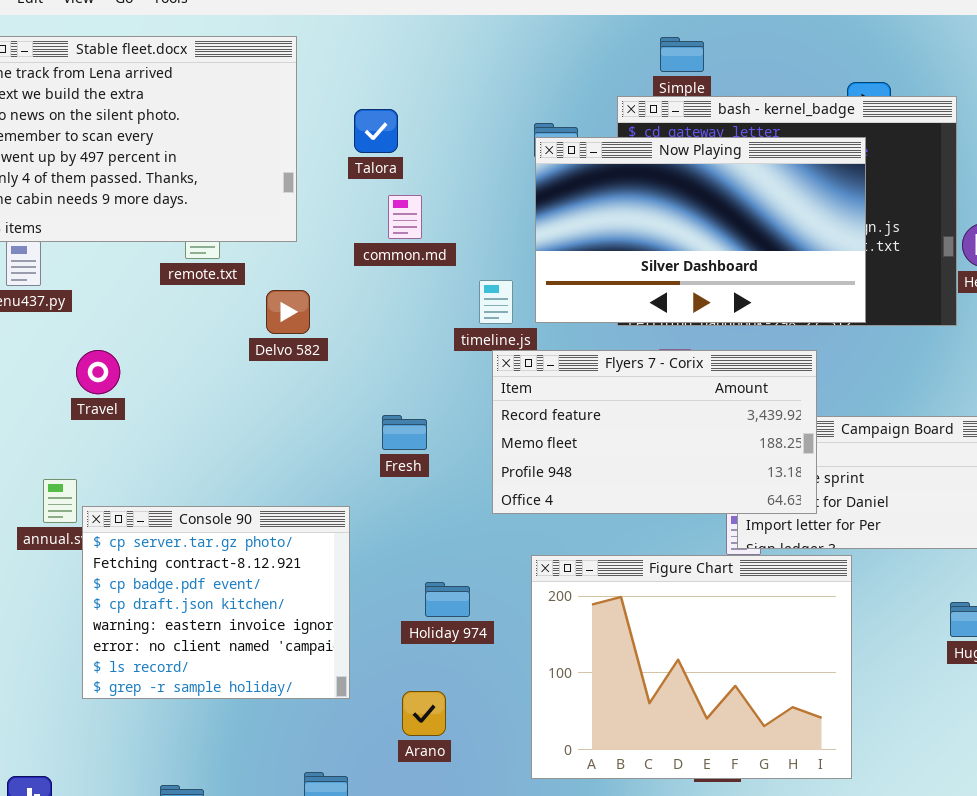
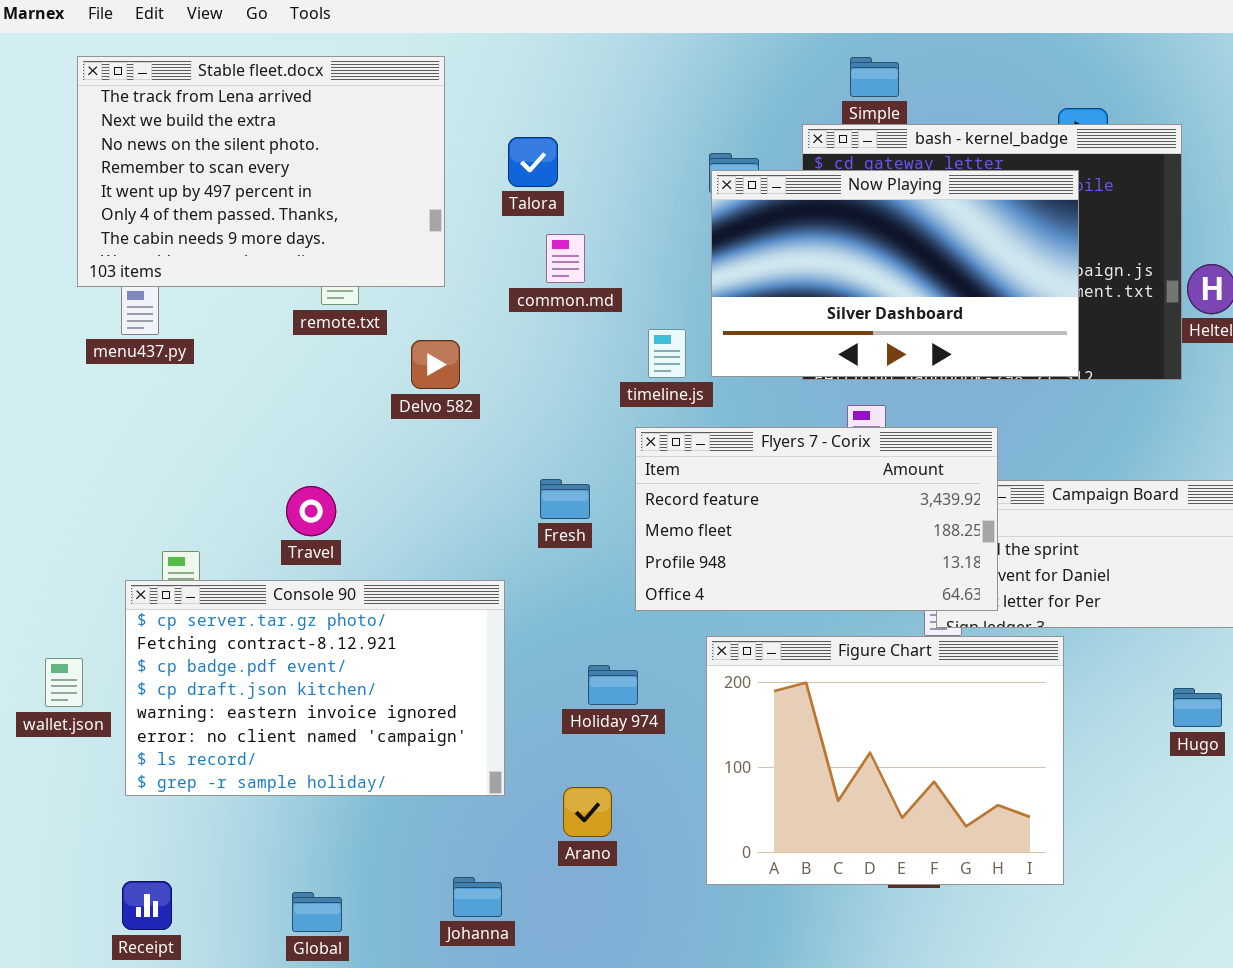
Travel: [76,350,120,394] -> [286,486,336,536], moved
Flyers 7 - Corix: [492,350,817,514] -> [635,427,998,611], moved
Console 90: [82,506,350,699] -> [125,580,505,796], resized

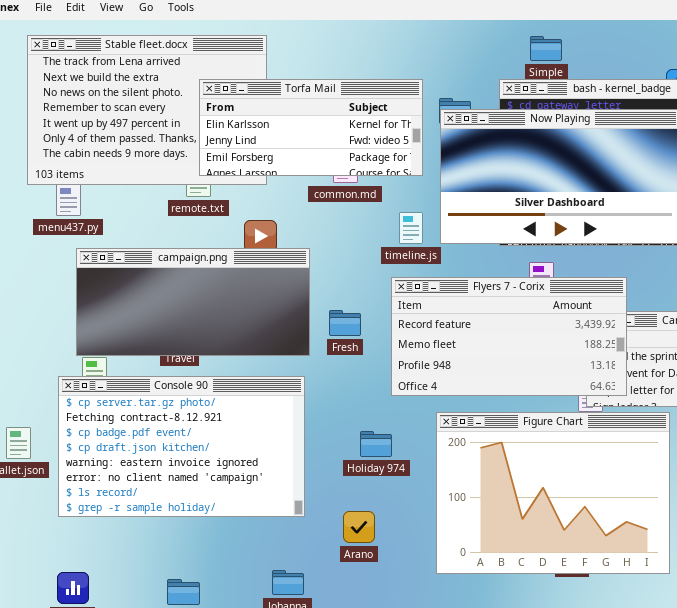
Torfa Mail: none -> [199,79,423,176], opened
campaign.png: none -> [76,248,310,356], opened

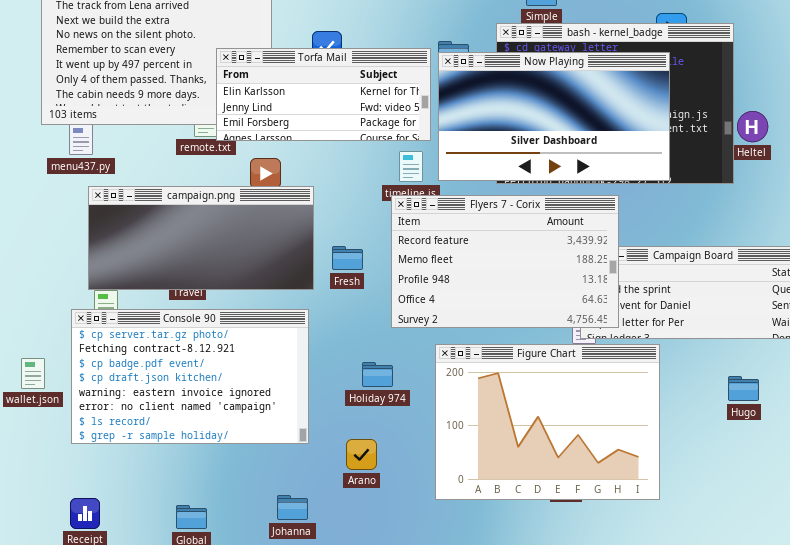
Torfa Mail: [199,79,423,176] -> [216,48,431,141], moved
Flyers 7 - Corix: [391,277,627,396] -> [391,195,619,328], resized

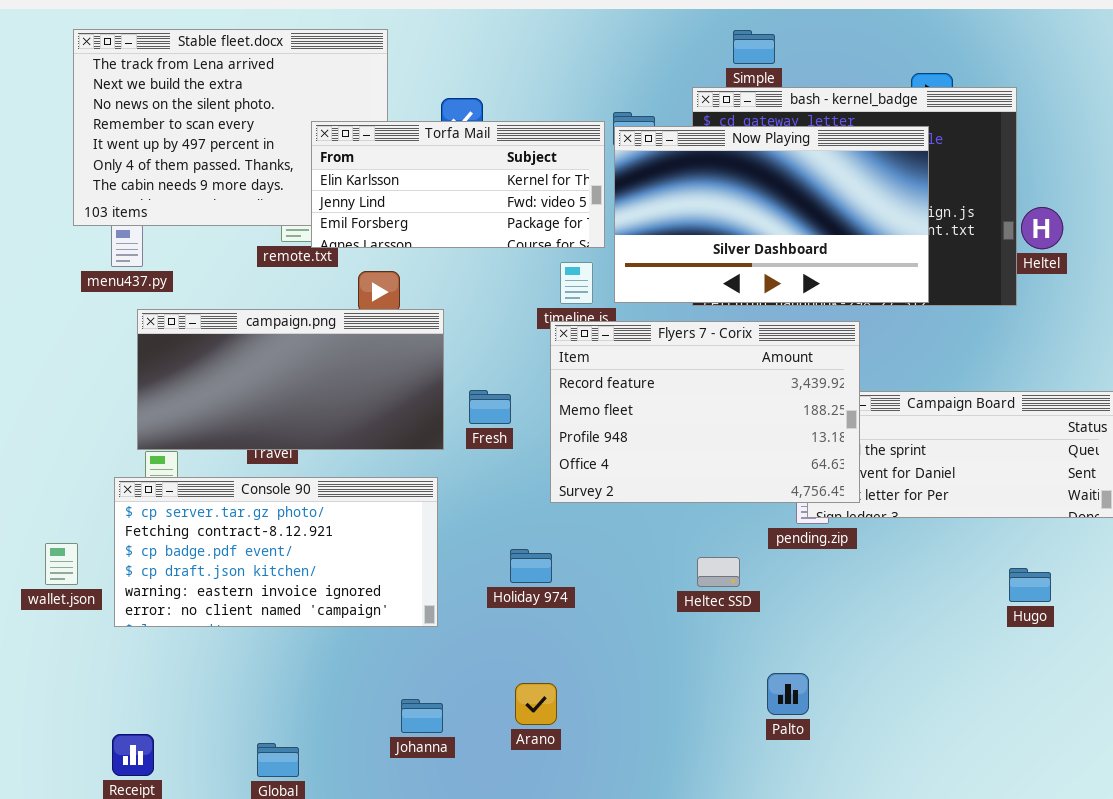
Console 90: [71,309,309,444] -> [114,477,438,627], resized
Figure Chart: [435,344,660,500] -> none, closed
Arano: [346,439,377,470] -> [515,683,557,725], moved
Johanna: [277,495,308,520] -> [401,699,443,733], moved

